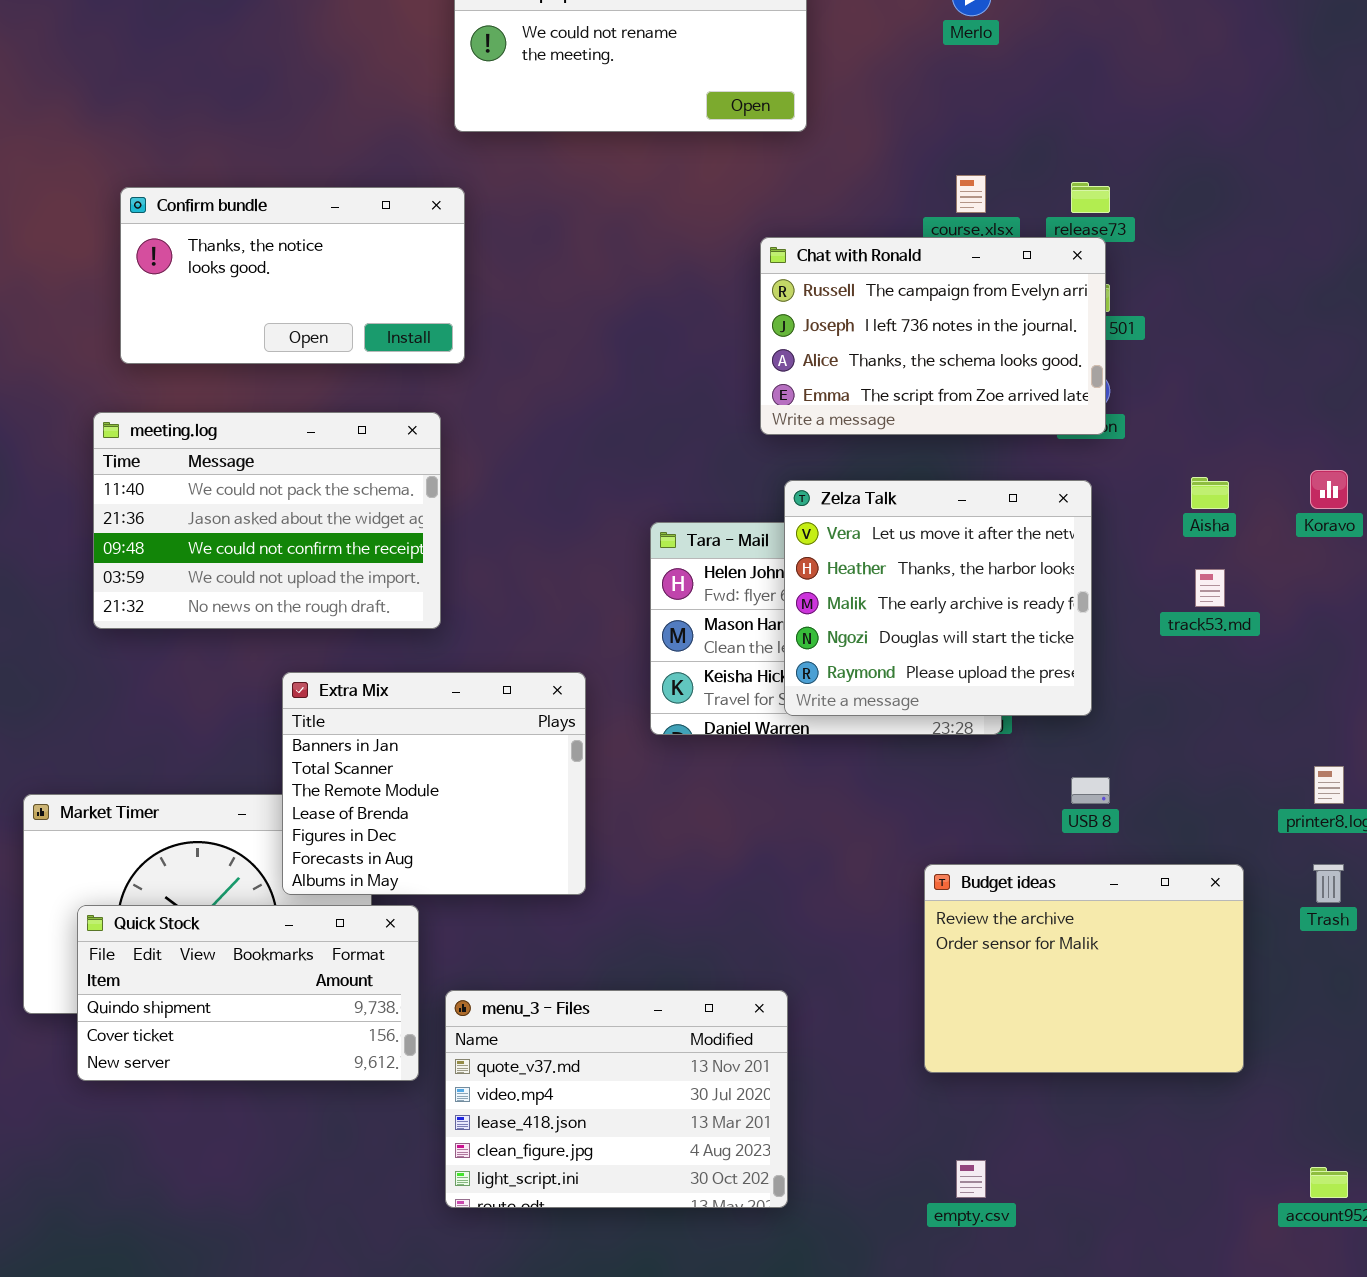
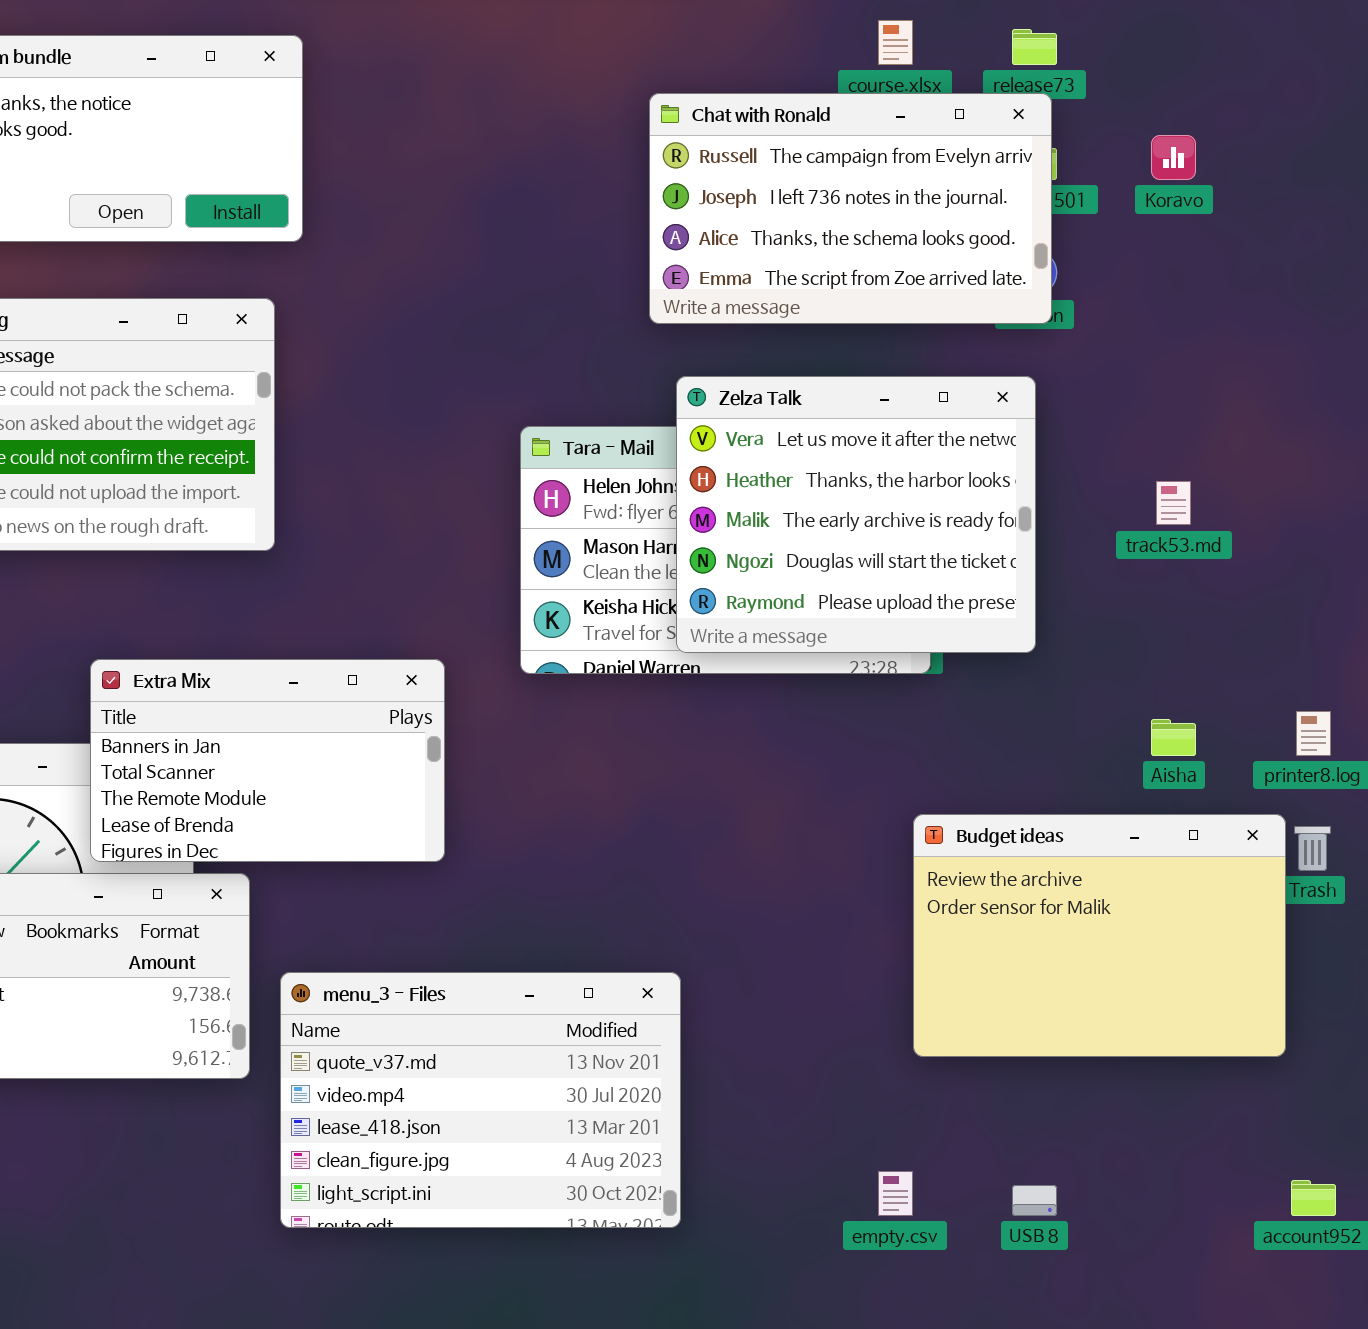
Koravo: [1310,470,1348,509] -> [1151,135,1196,180], moved
Aisha: [1191,477,1229,509] -> [1151,719,1196,756], moved
Extra Mix: [282,672,586,895] -> [90,659,445,862], resized
USB 8: [1071,777,1110,804] -> [1012,1185,1057,1216], moved
Budget ideas: [924,864,1244,1073] -> [913,814,1286,1057], moved

